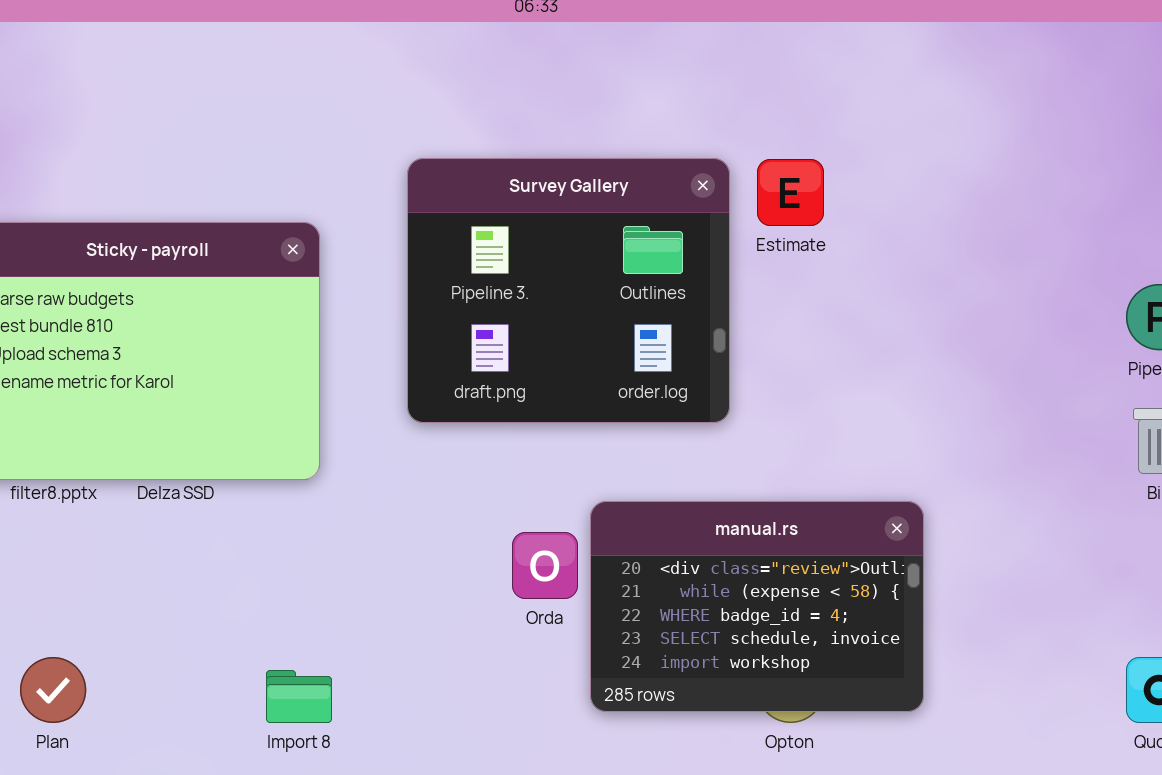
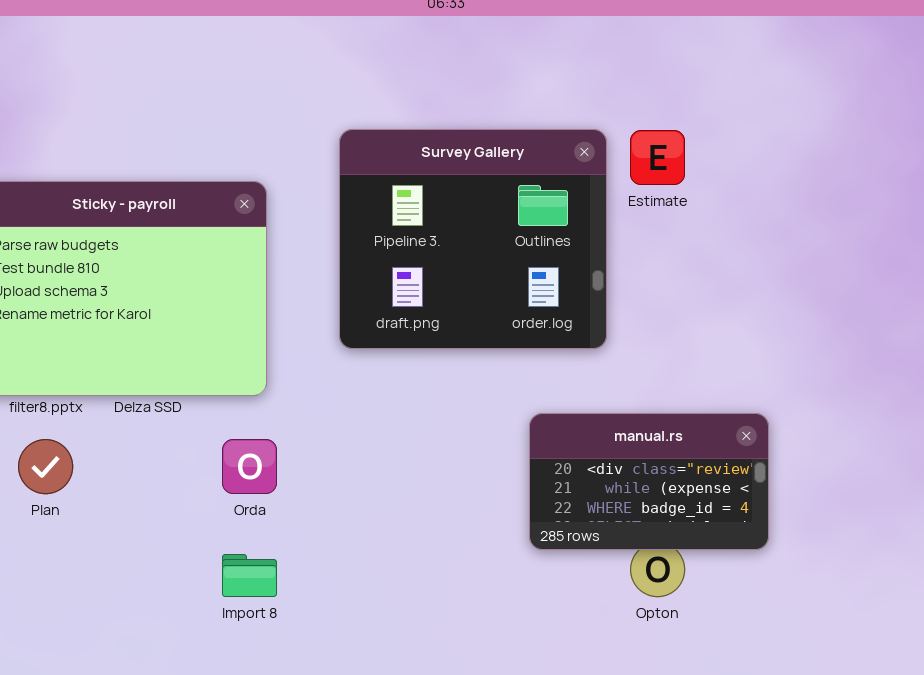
manual.rs: [590,501,924,712] -> [529,413,769,550], resized
Orda: [512,532,578,599] -> [222,439,277,494], moved
Plan: [20,657,86,723] -> [18,439,73,494], moved

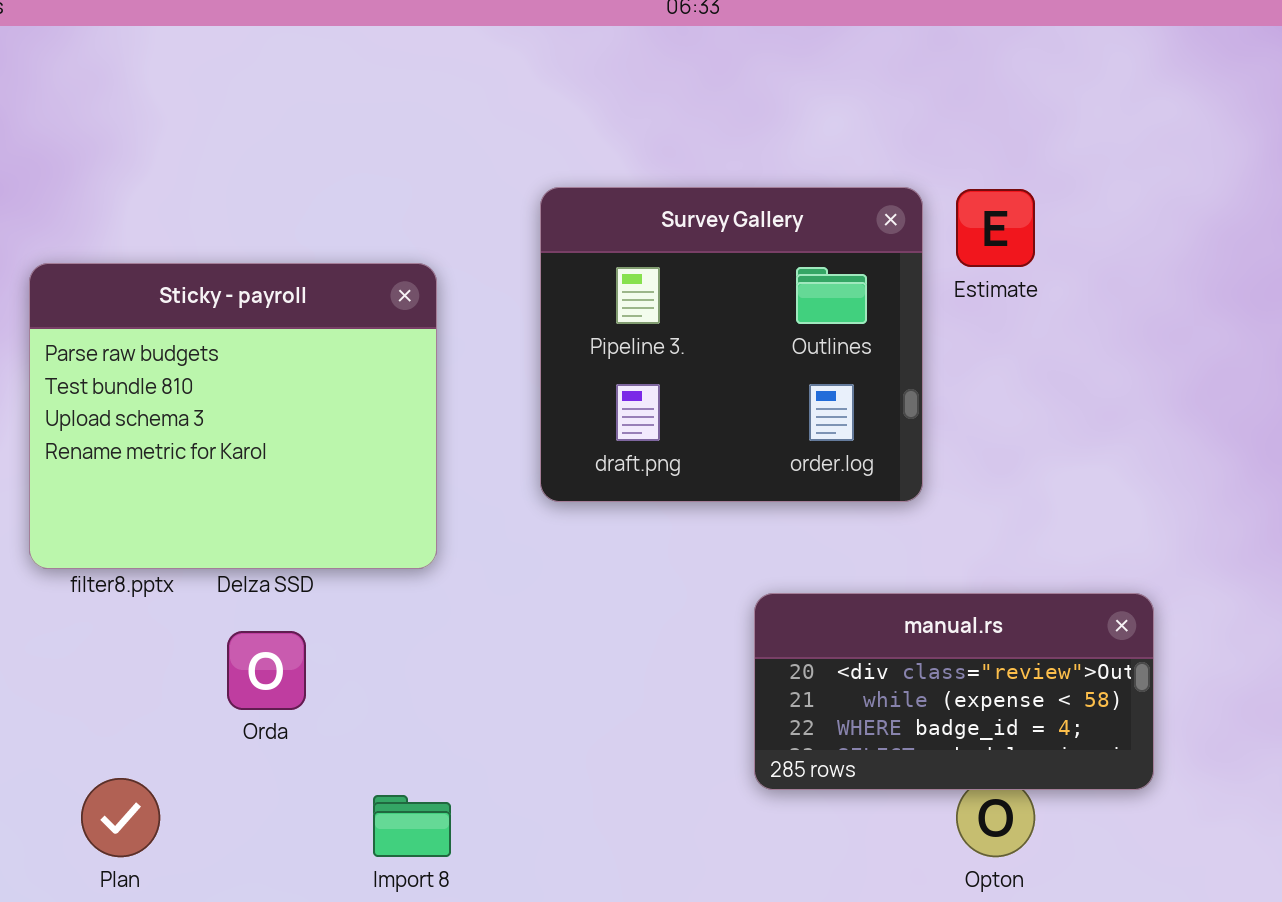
manual.rs: [529,413,769,550] -> [754,593,1154,790], resized
Plan: [18,439,73,494] -> [81,778,160,857], moved
Orda: [222,439,277,494] -> [227,631,306,710], moved

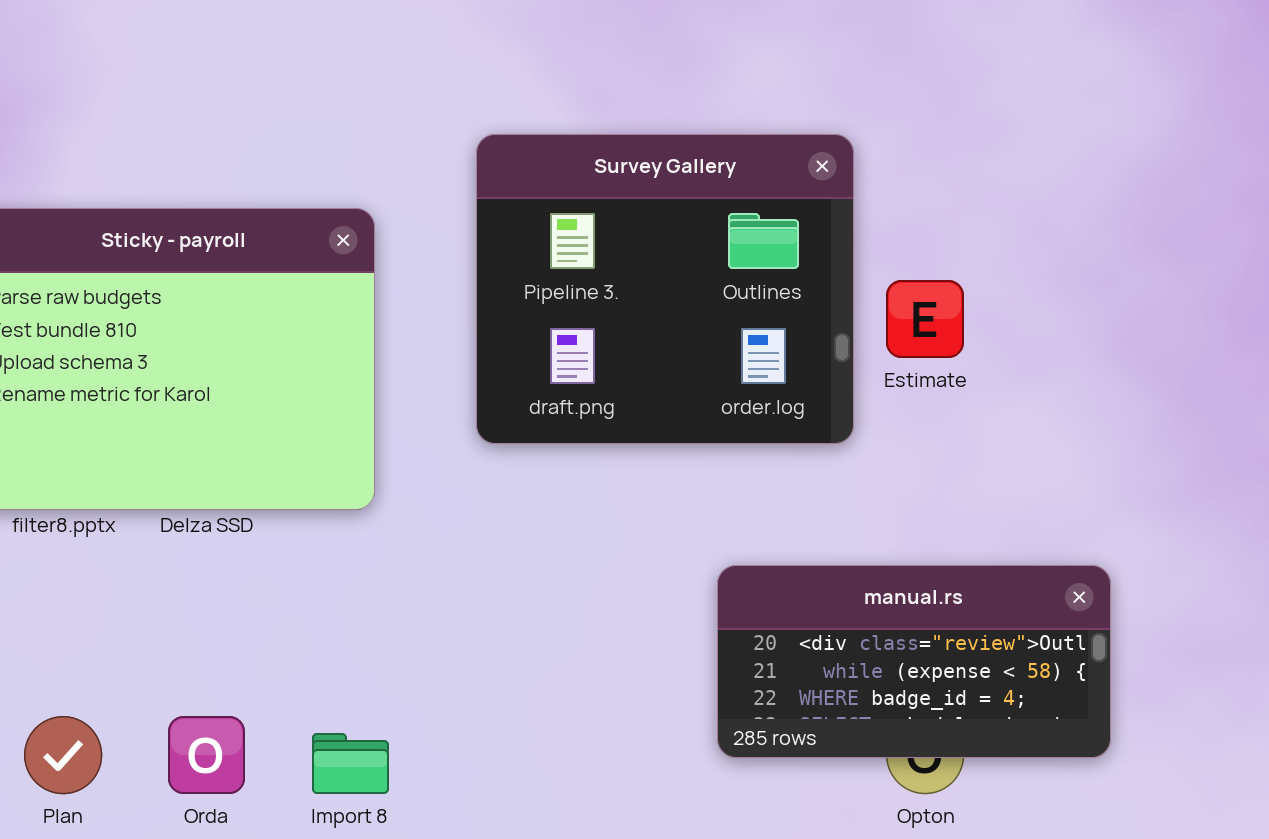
Estimate: [956,189,1035,267] -> [886,280,964,358], moved
manual.rs: [754,593,1154,790] -> [717,565,1111,758], moved
Orda: [227,631,306,710] -> [168,716,245,794], moved

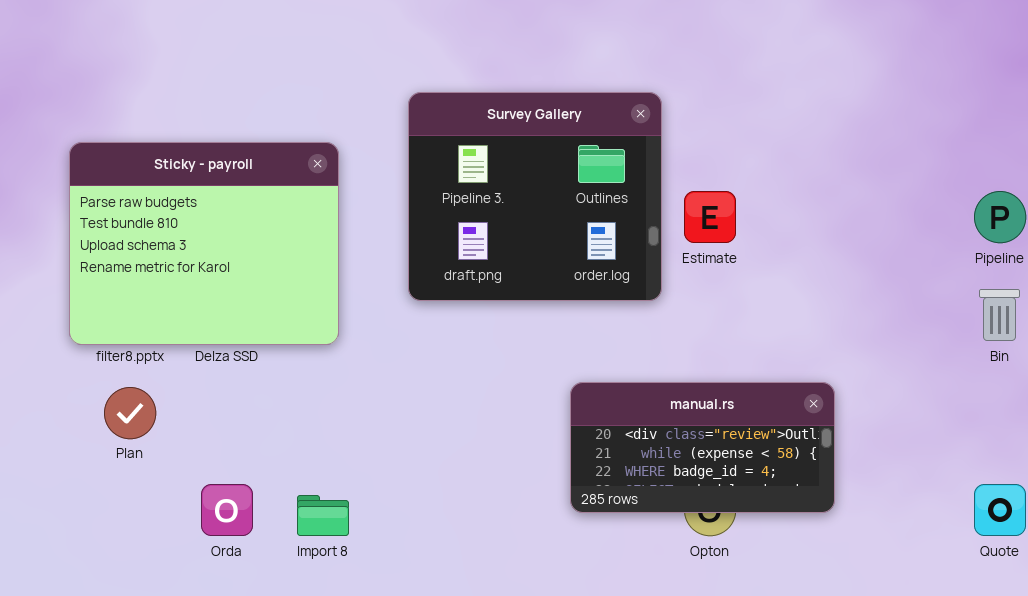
Plan: [24,716,102,794] -> [104,387,156,439], moved

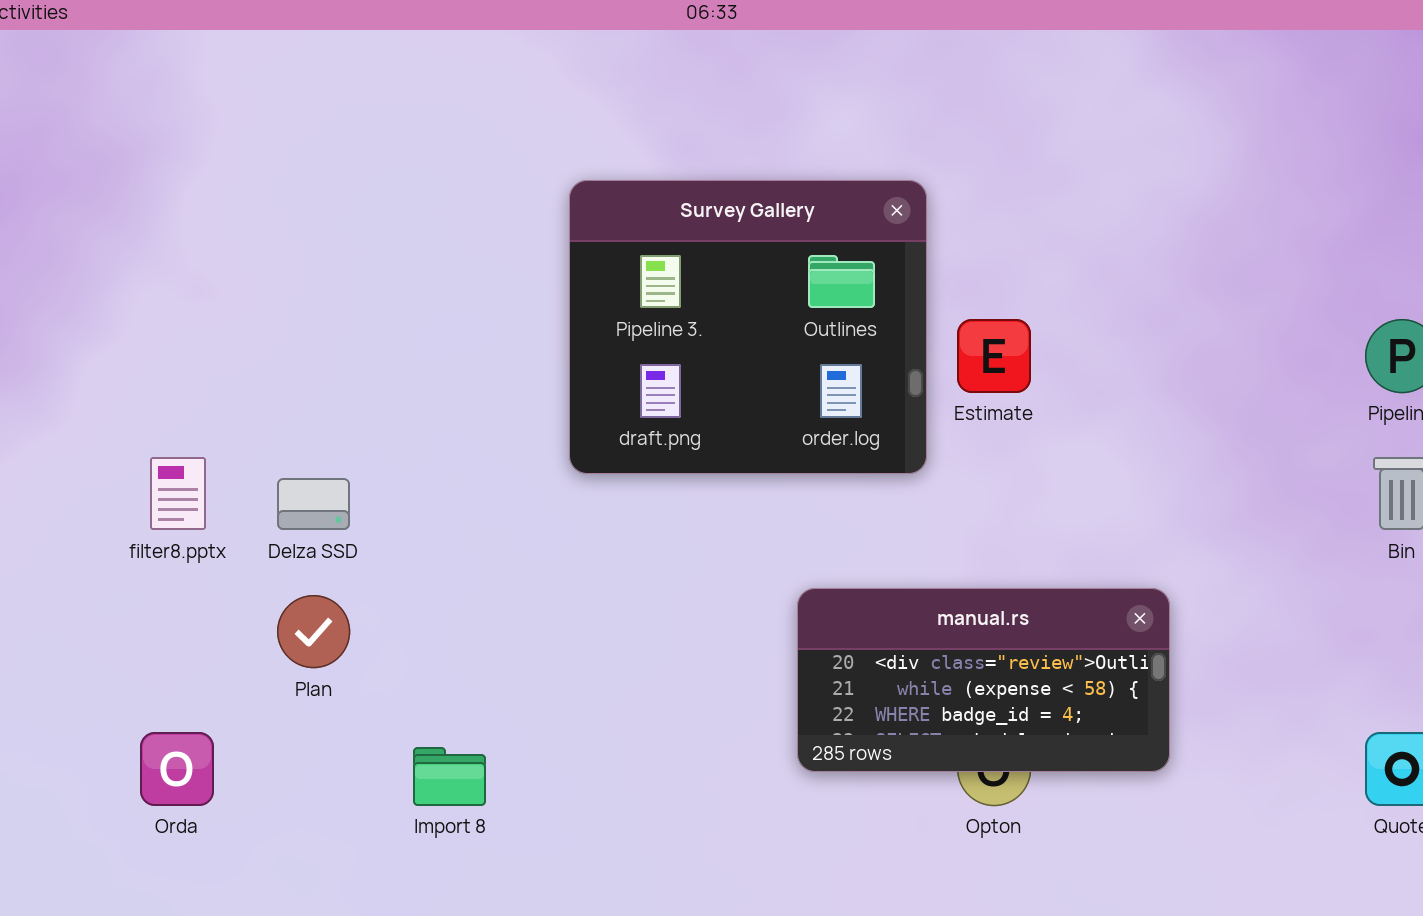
Sticky - payroll: [69,142,339,345] -> none, closed
Plan: [104,387,156,439] -> [277,595,350,668], moved
Orda: [201,484,253,536] -> [140,732,214,806], moved

